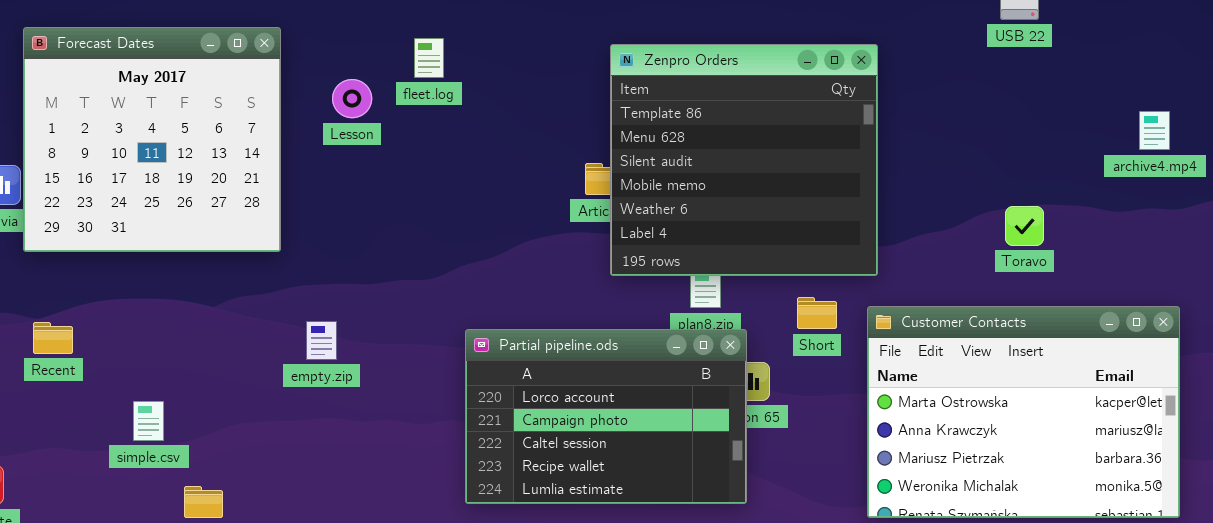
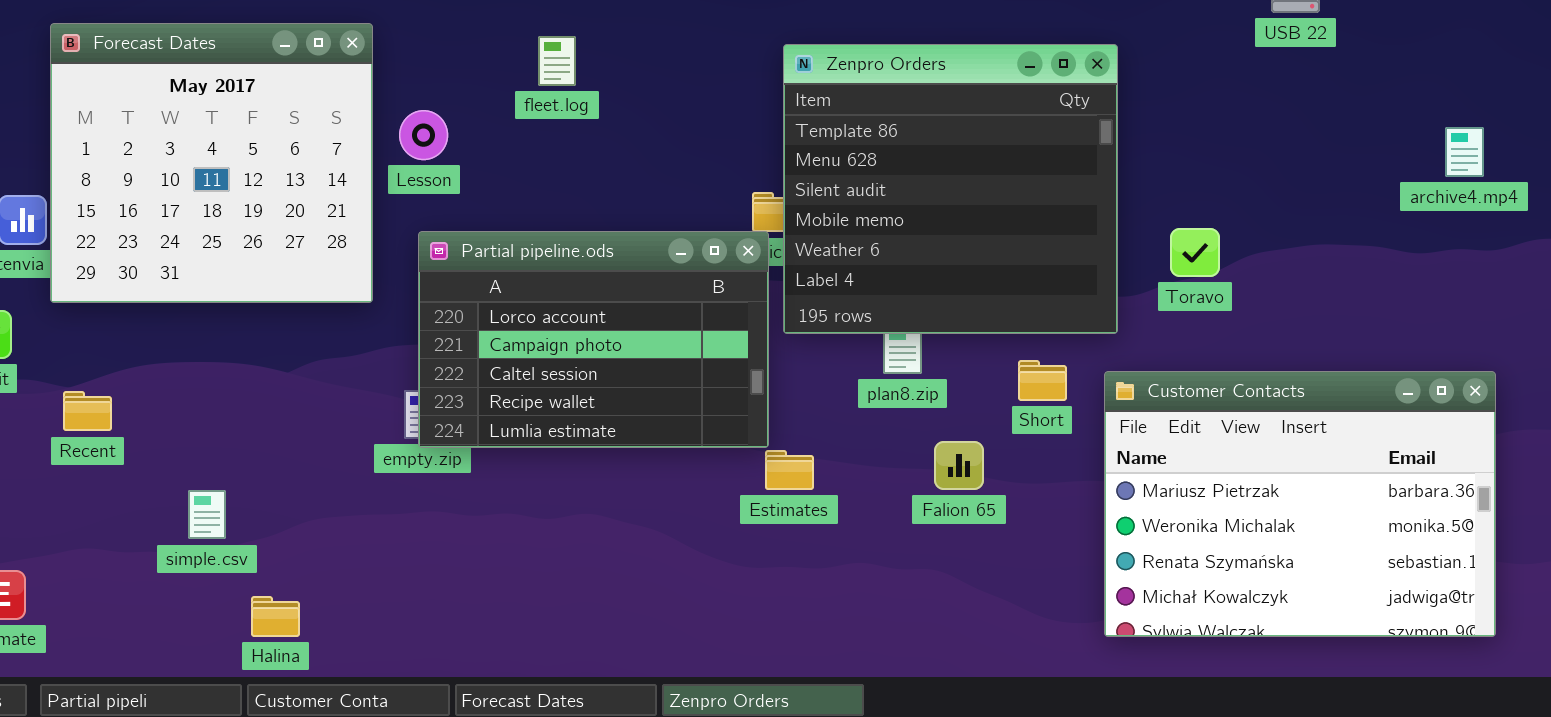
Lesson: [332,79,372,118] -> [399,110,448,160], moved
Toravo: [1005,206,1044,246] -> [1170,228,1220,277], moved
Customer Contacts: [867,306,1180,518] -> [1104,371,1496,637], scrolled down 2 rows
Partial pipeline.ods: [465,329,747,504] -> [418,231,769,448], moved

